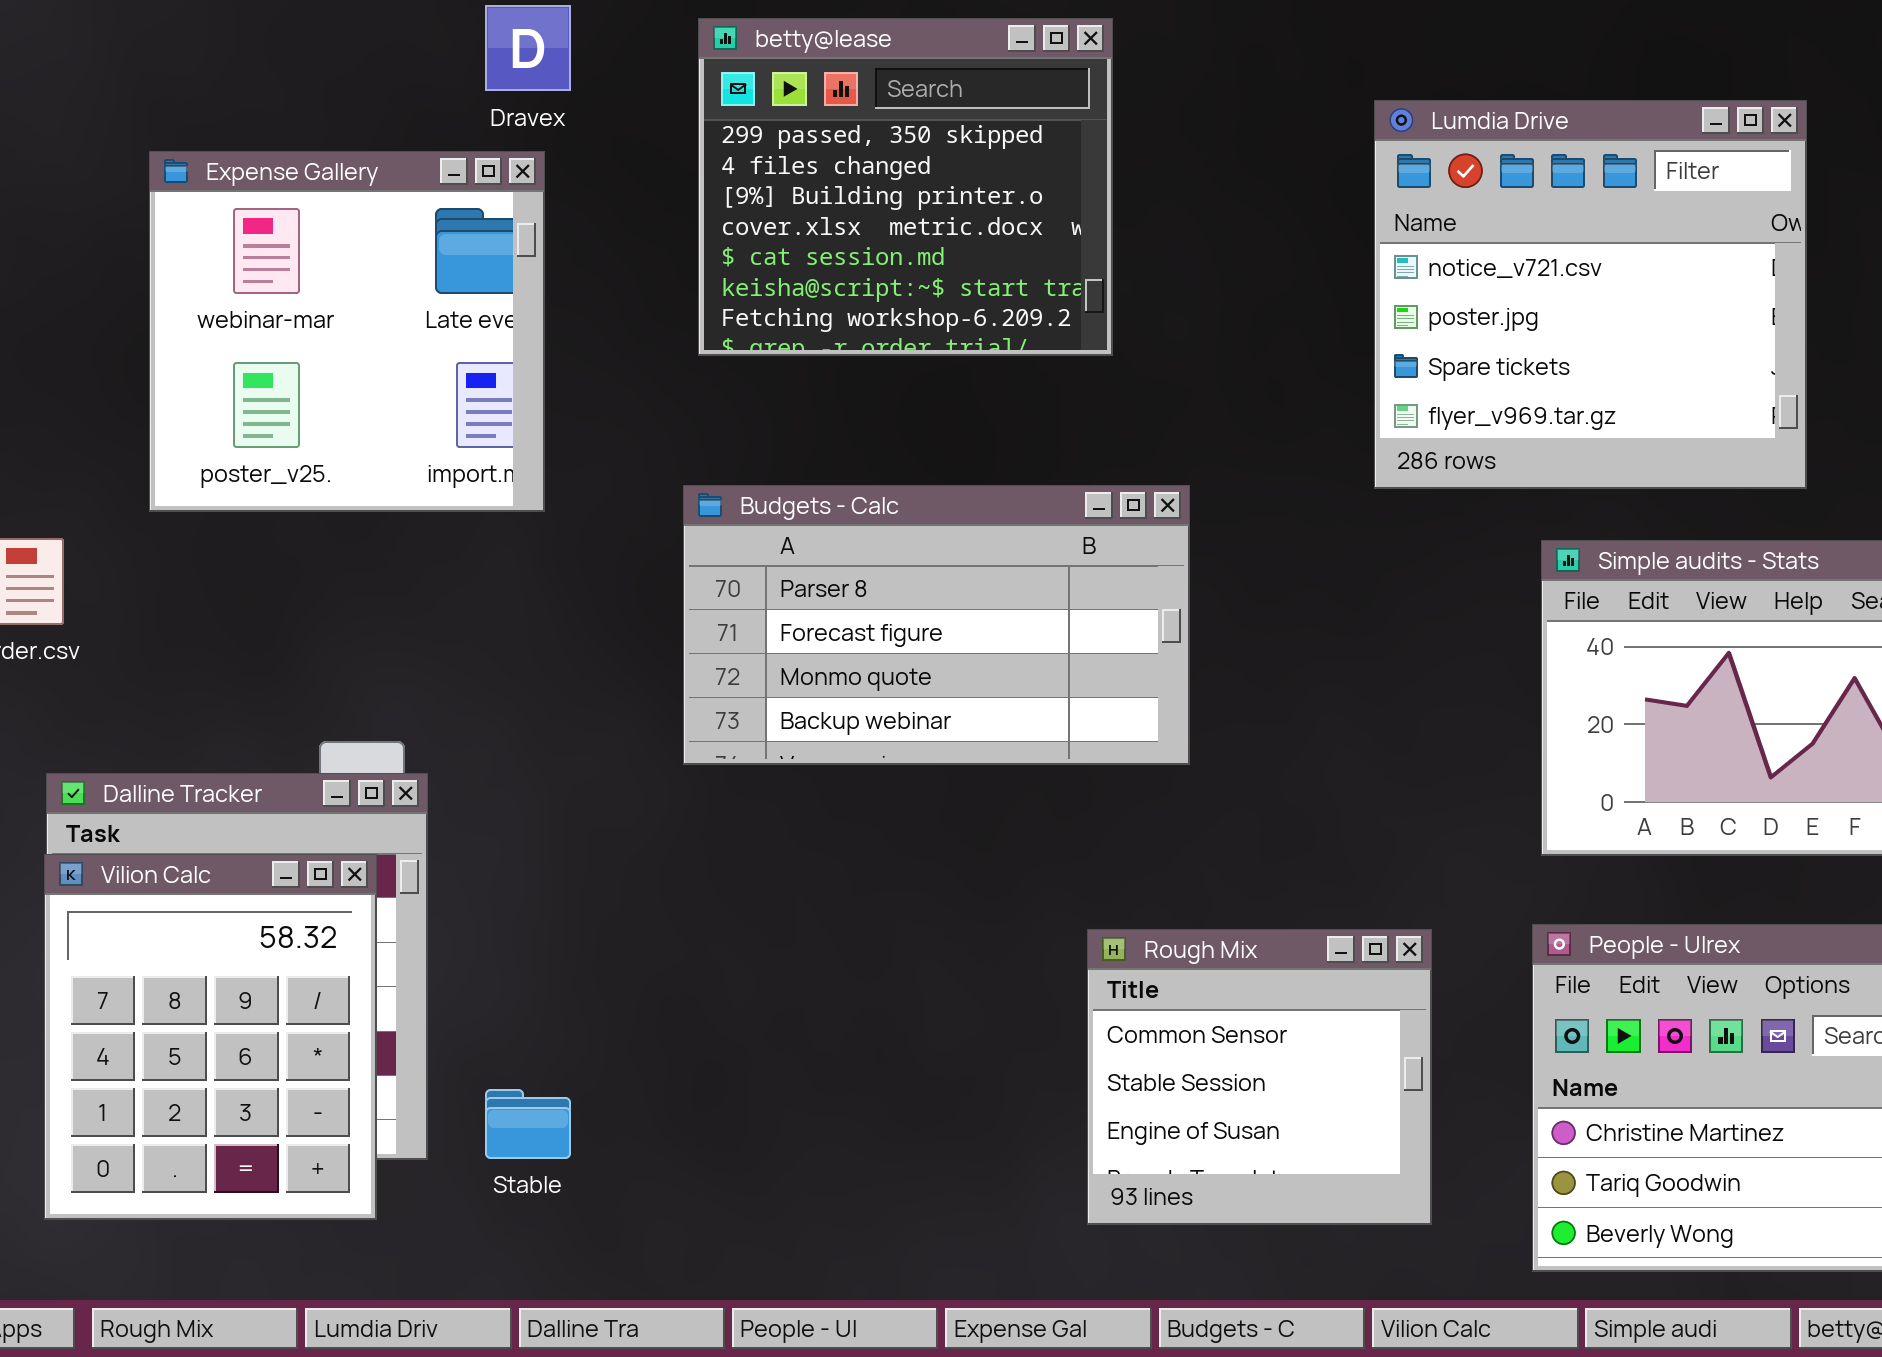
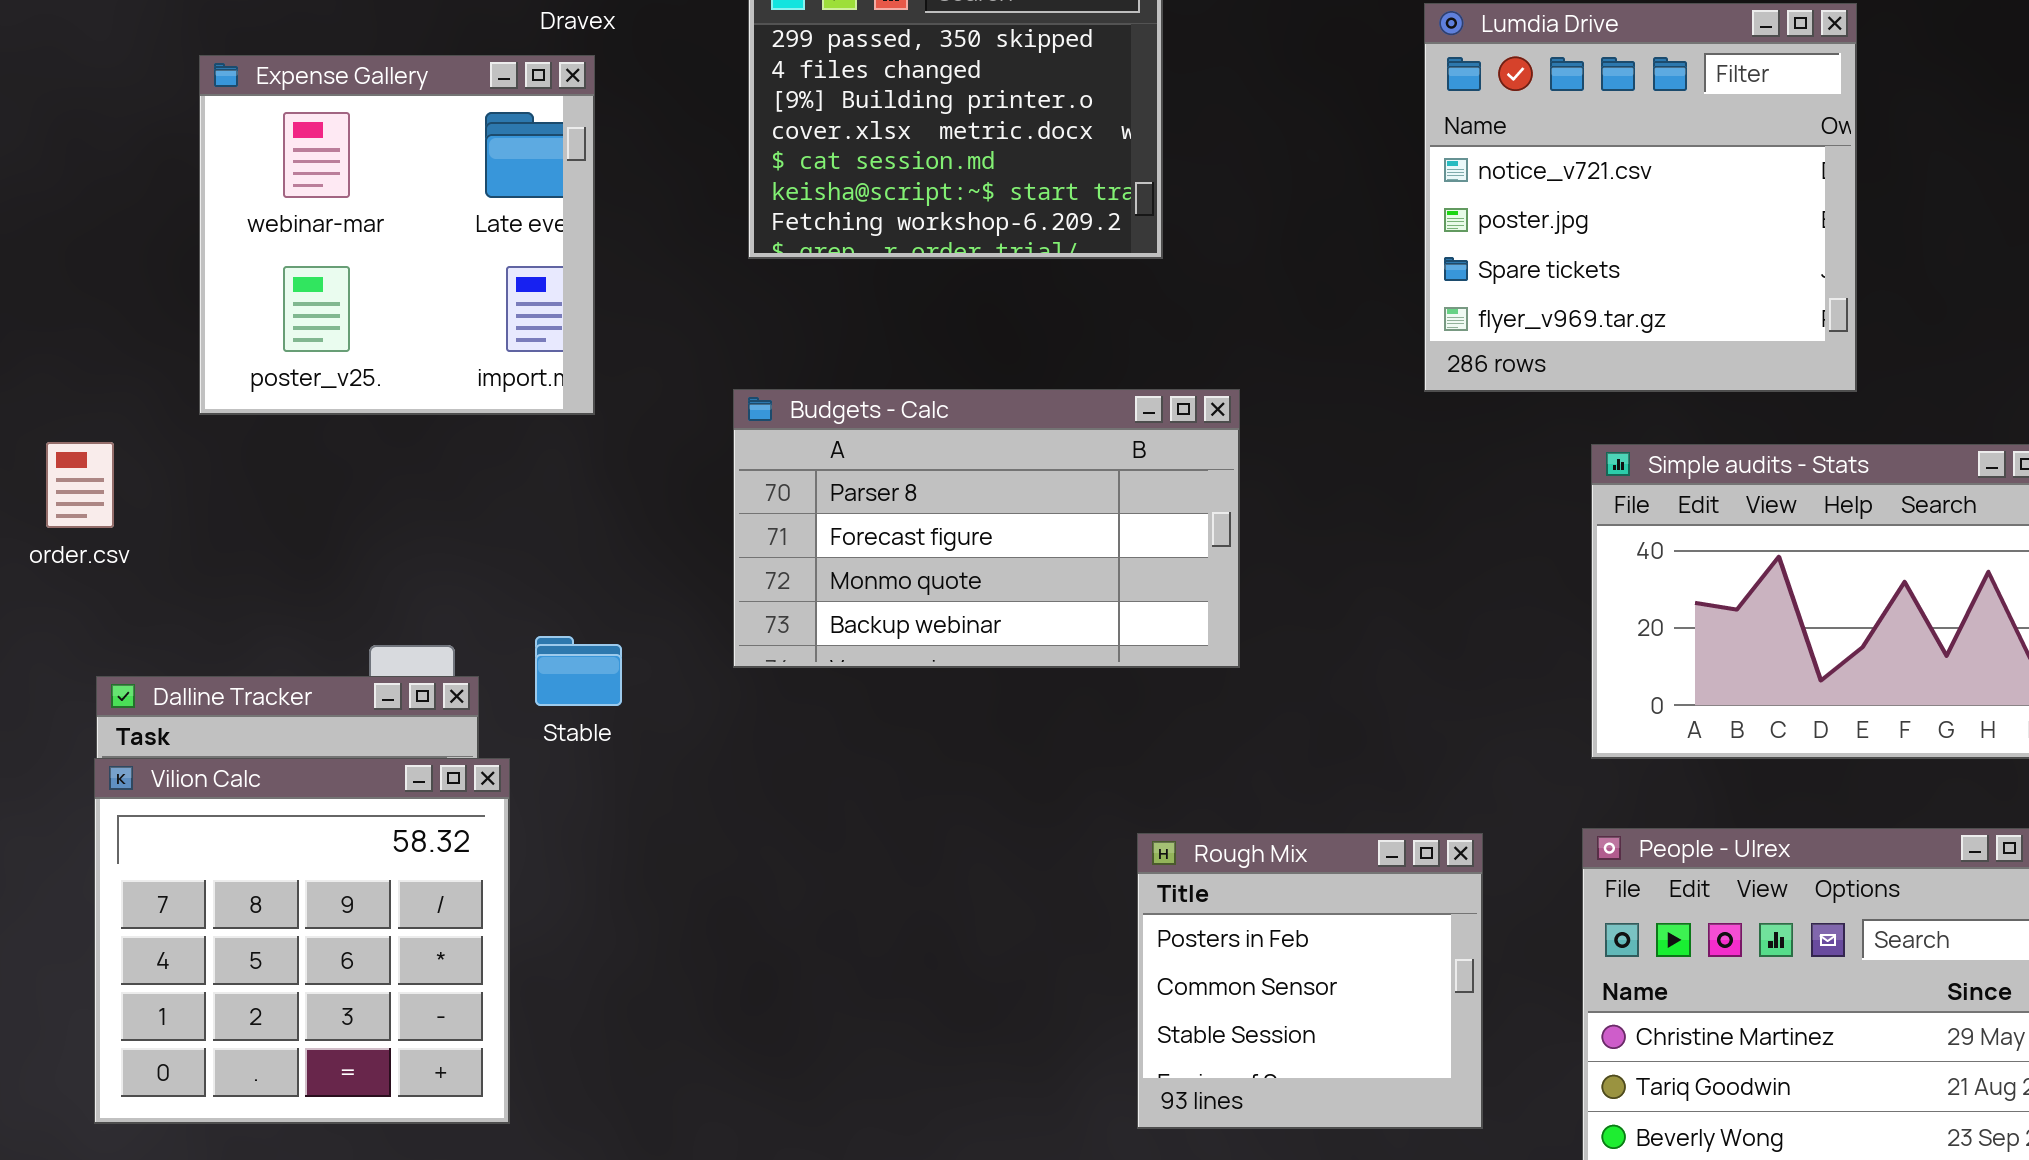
Vilion Calc: [44,854,377,1220] -> [94,758,510,1124], resized
Rough Mix: [1087,929,1432,1225] -> [1137,833,1483,1129], scrolled up 1 row
Stable: [485,1089,571,1159] -> [535,636,622,706], moved

